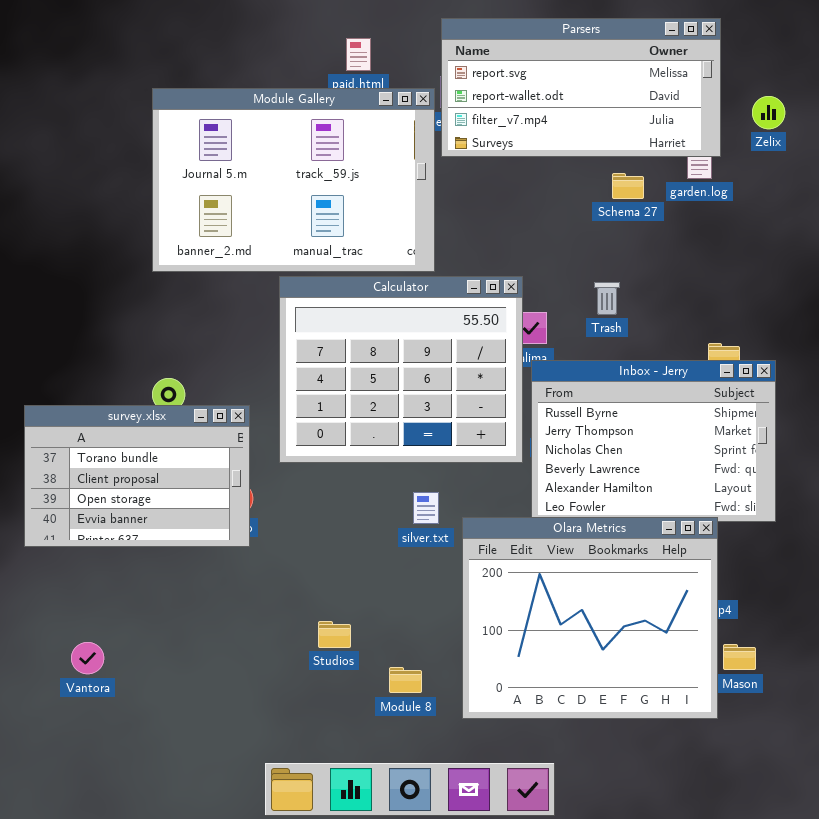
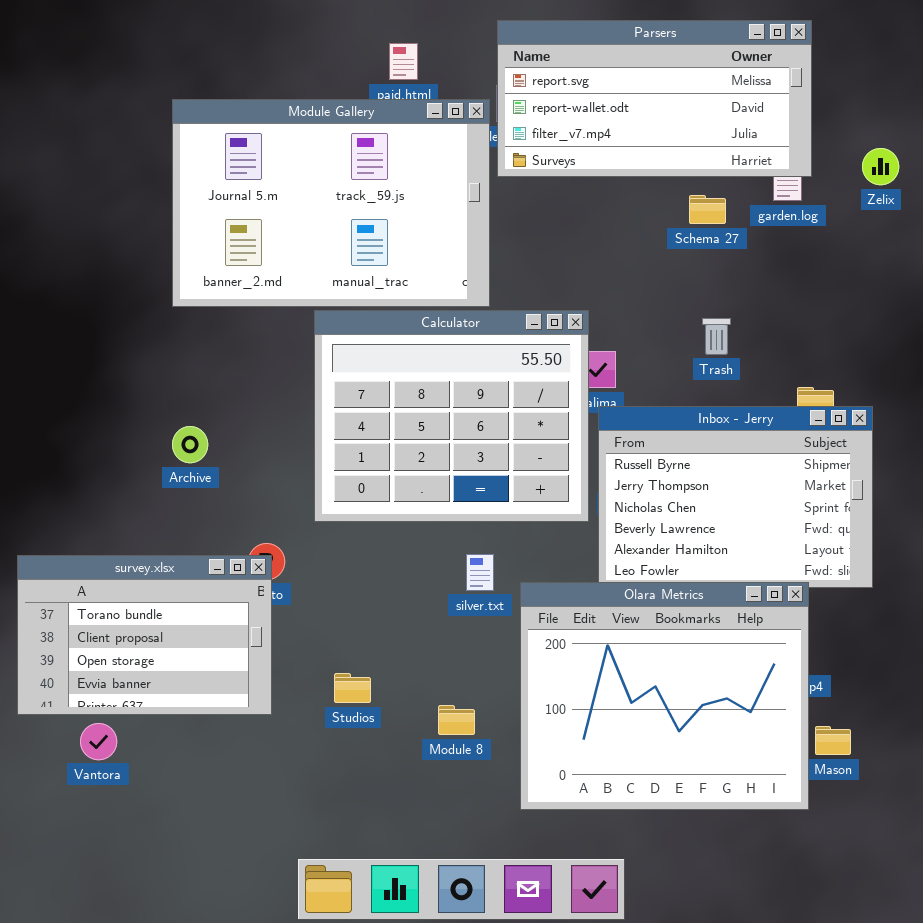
Zelix: [752,96,785,129] -> [862,148,899,185], moved
Trash: [594,282,620,315] -> [702,318,731,355], moved
survey.xlsx: [24,405,250,547] -> [17,555,272,715], moved
Studios: [318,621,351,648] -> [334,673,371,703], moved
Module 8: [389,667,422,693] -> [438,705,475,735], moved

